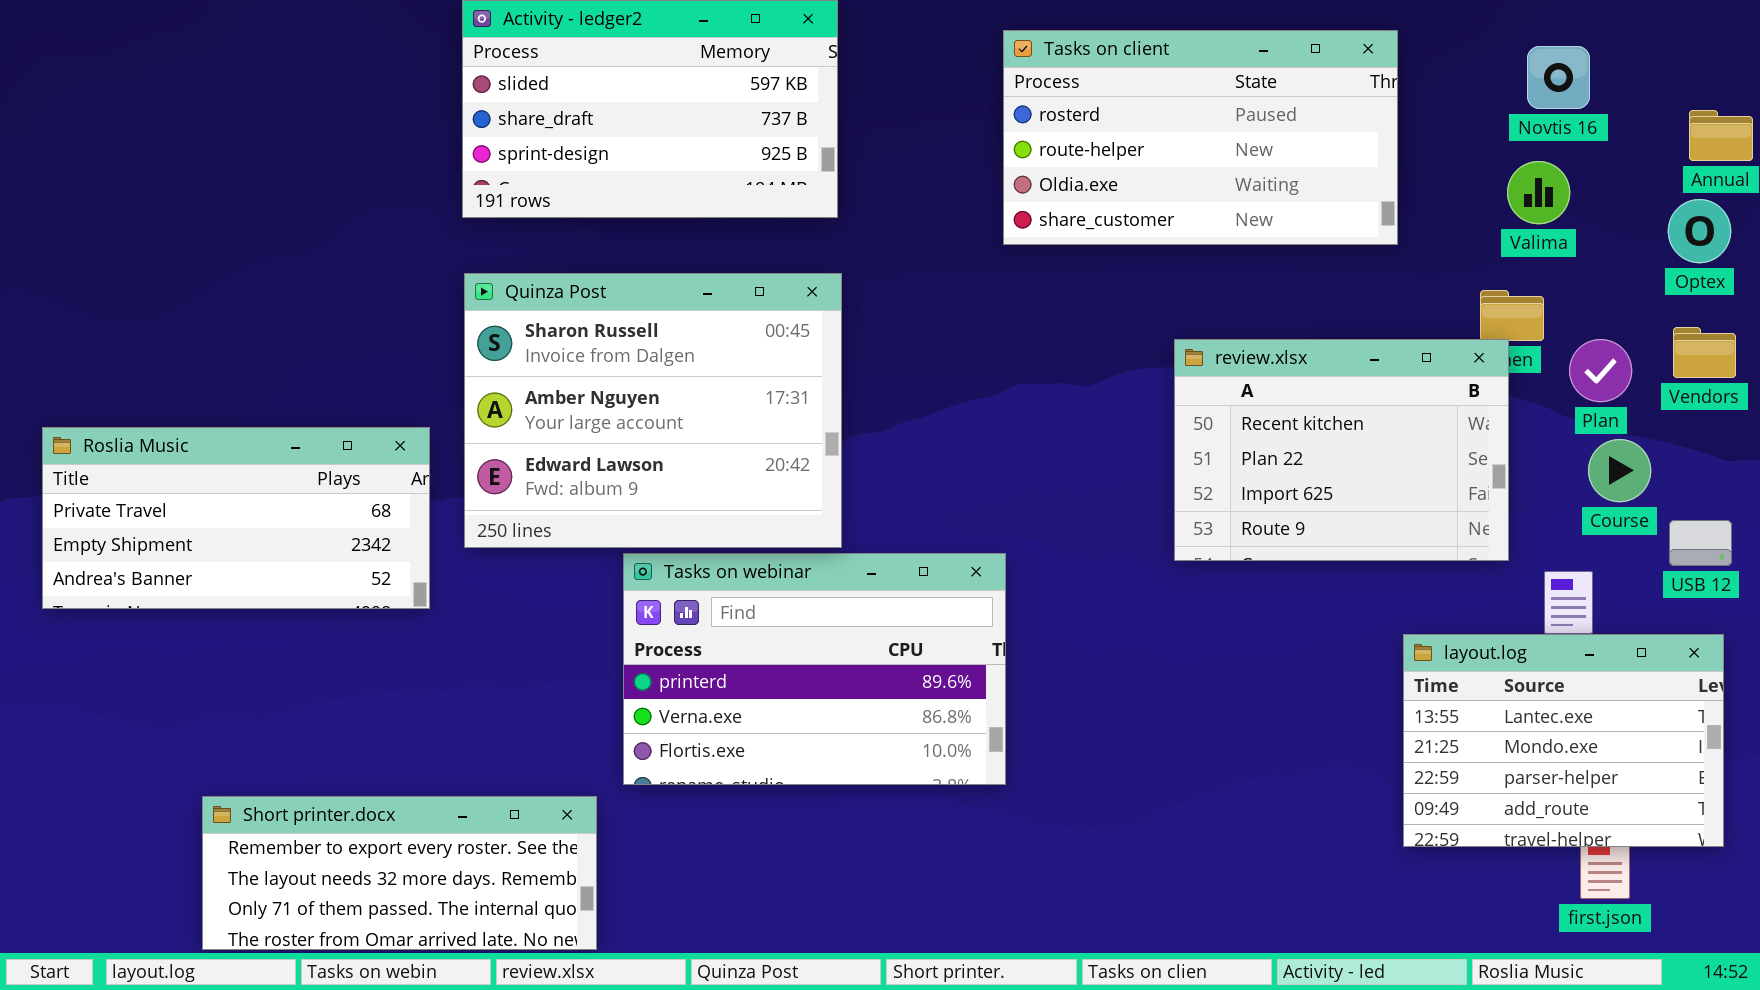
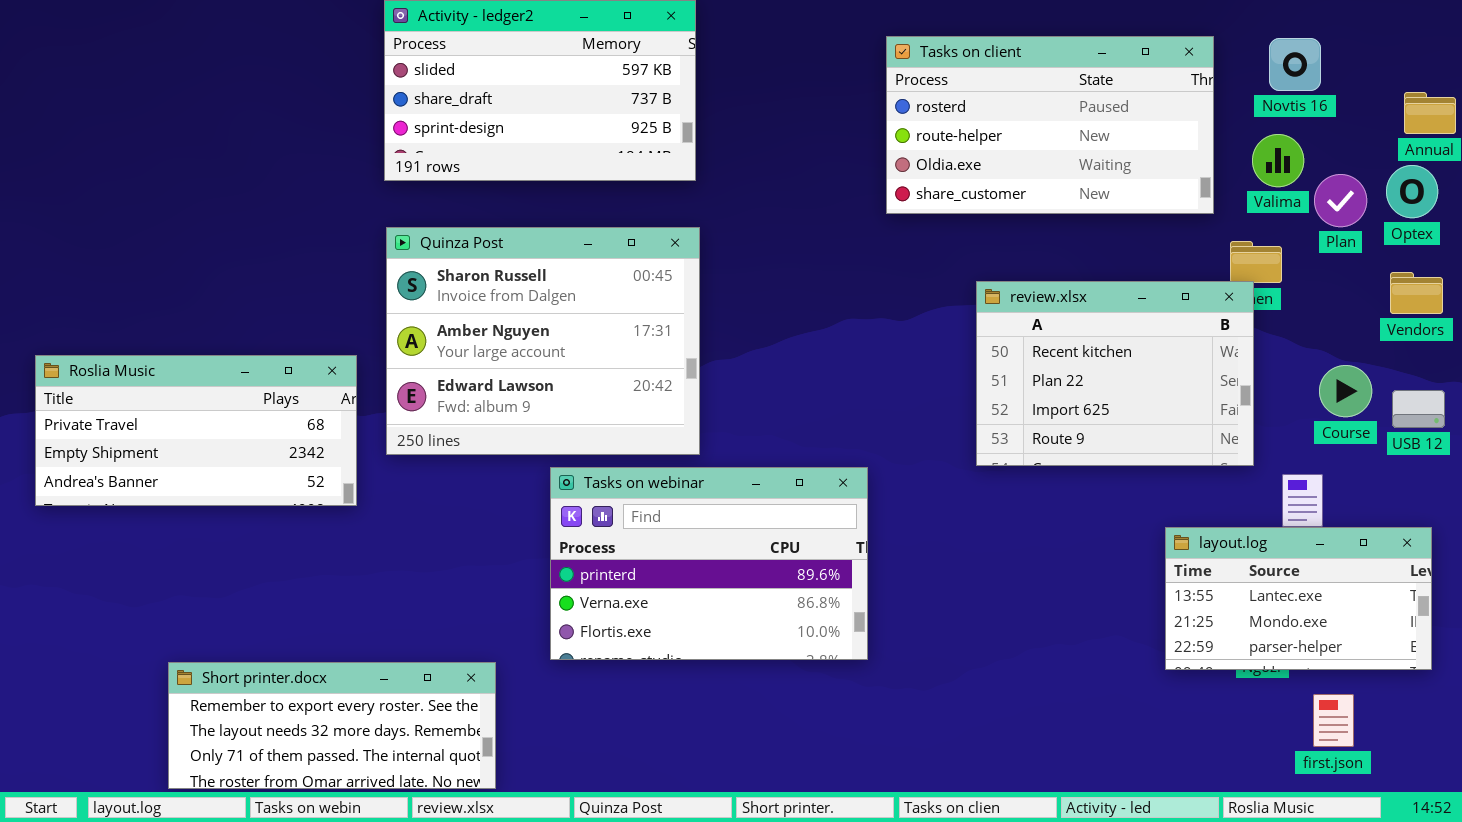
Tasks on client: [1003,30,1398,245] -> [886,36,1214,214], moved
Plan: [1569,339,1632,402] -> [1314,174,1367,227], moved
USB 12: [1669,520,1732,566] -> [1392,390,1445,428], moved
Tasks on webinar: [623,553,1006,785] -> [550,467,868,660], moved
layout.log: [1403,634,1724,847] -> [1165,527,1432,670], resized

